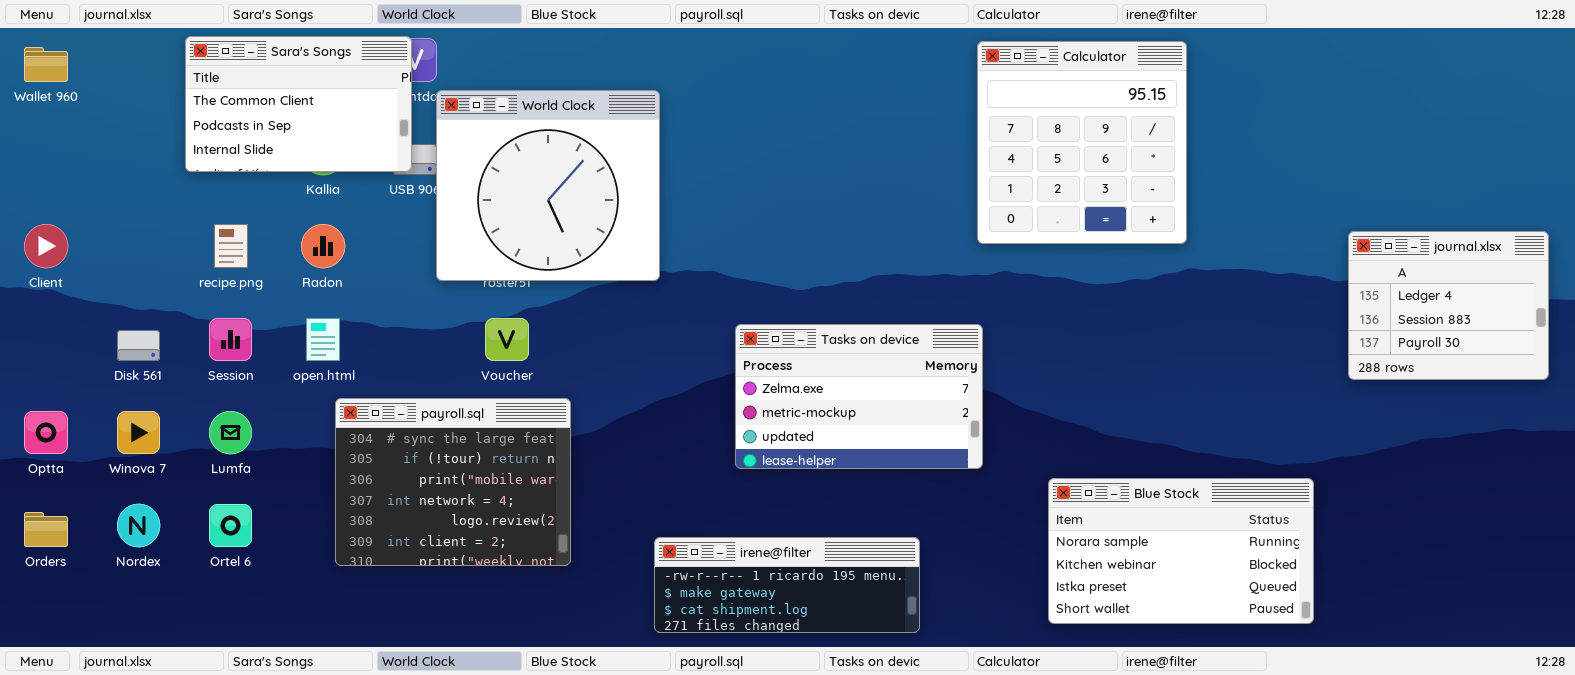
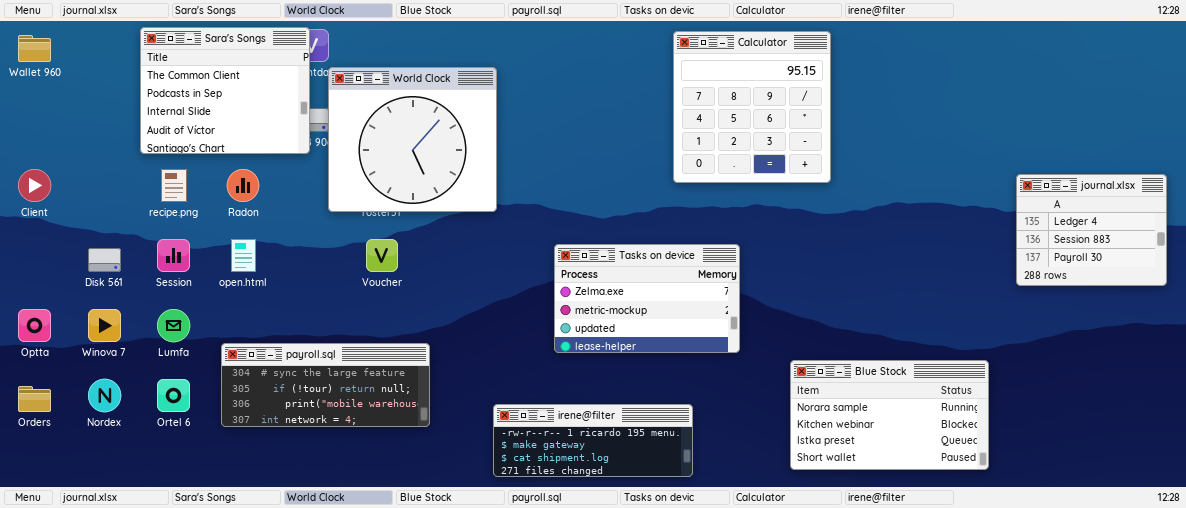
Sara's Songs: [185,36,412,172] -> [140,27,310,154], resized
Calculator: [977,41,1187,244] -> [673,31,831,183], moved
payroll.sql: [335,398,571,566] -> [221,343,430,427], resized

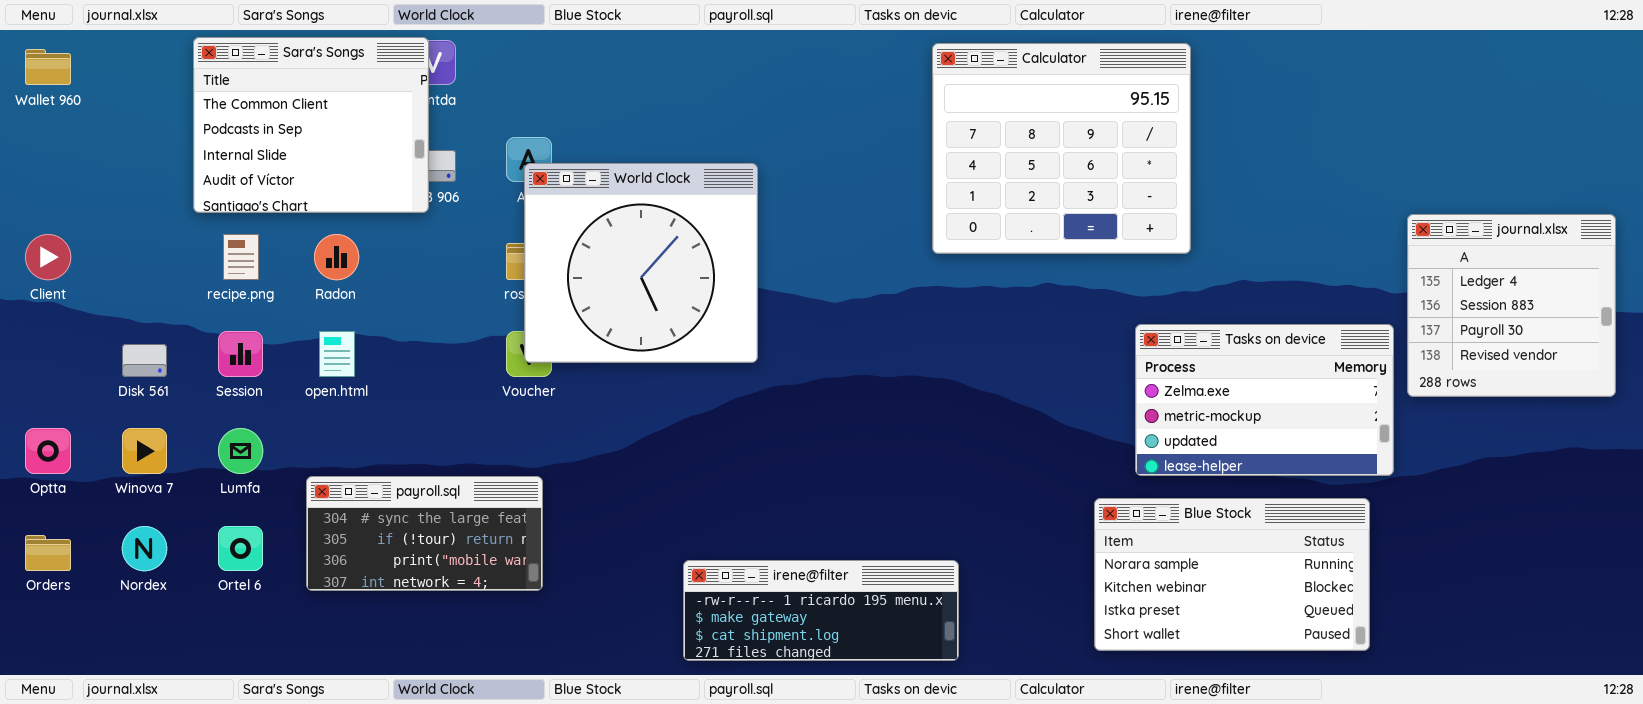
Calculator: [673,31,831,183] -> [932,43,1191,254], resized
World Clock: [328,67,497,212] -> [524,163,758,363], moved
journal.xlsx: [1016,174,1167,286] -> [1407,214,1616,397], resized
Tasks on device: [554,244,740,353] -> [1135,324,1394,476], moved
payroll.sql: [221,343,430,427] -> [306,476,543,591], resized

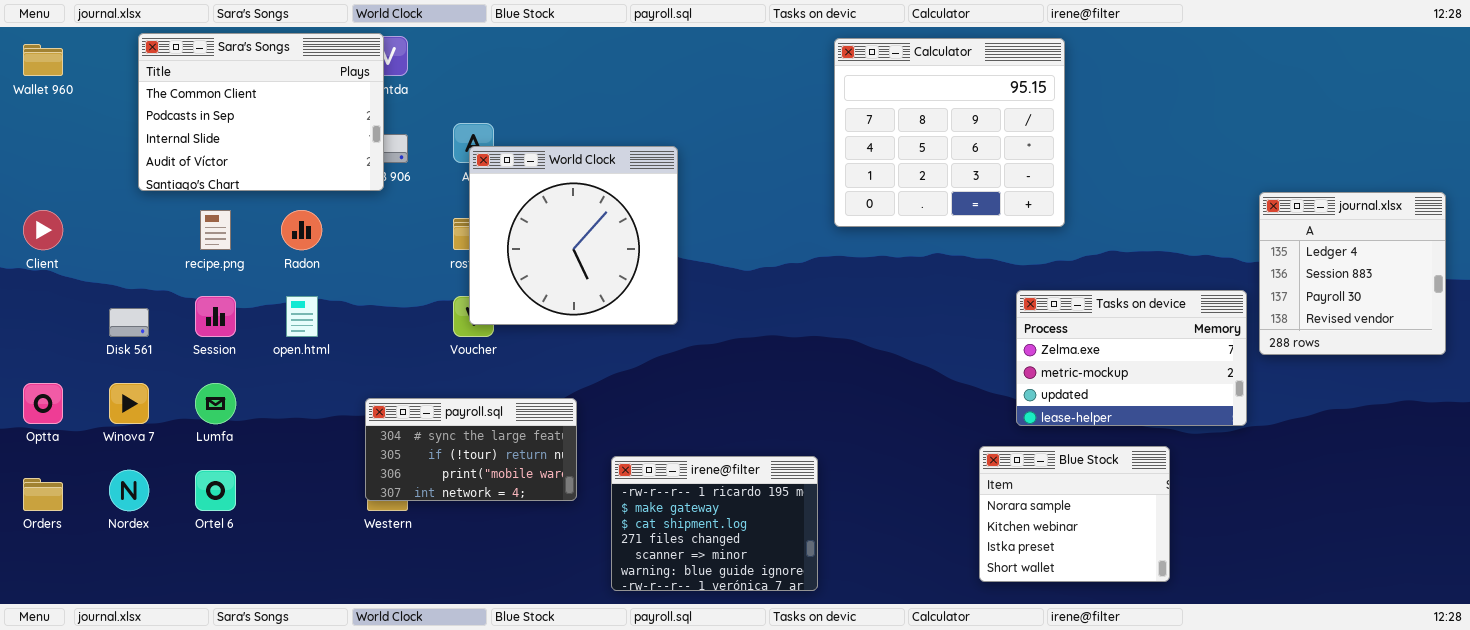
Sara's Songs: [193,37,429,213] -> [138,33,384,191], resized
payroll.sql: [306,476,543,591] -> [365,398,577,501], moved
Blue Stock: [1094,498,1370,651] -> [979,446,1170,582], resized
irene@filter: [683,560,959,661] -> [611,456,818,591], resized

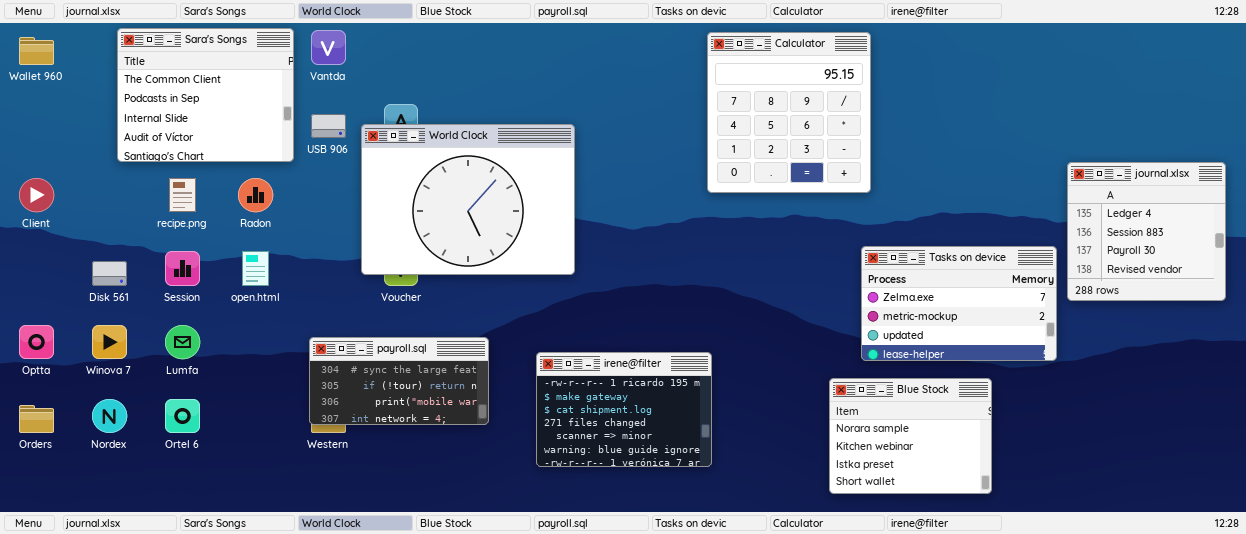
Sara's Songs: [138,33,384,191] -> [117,28,294,162], resized
Calculator: [834,38,1065,227] -> [707,32,871,193], resized
World Clock: [469,146,678,325] -> [361,124,575,275], resized
irene@filter: [611,456,818,591] -> [536,352,712,467], moved

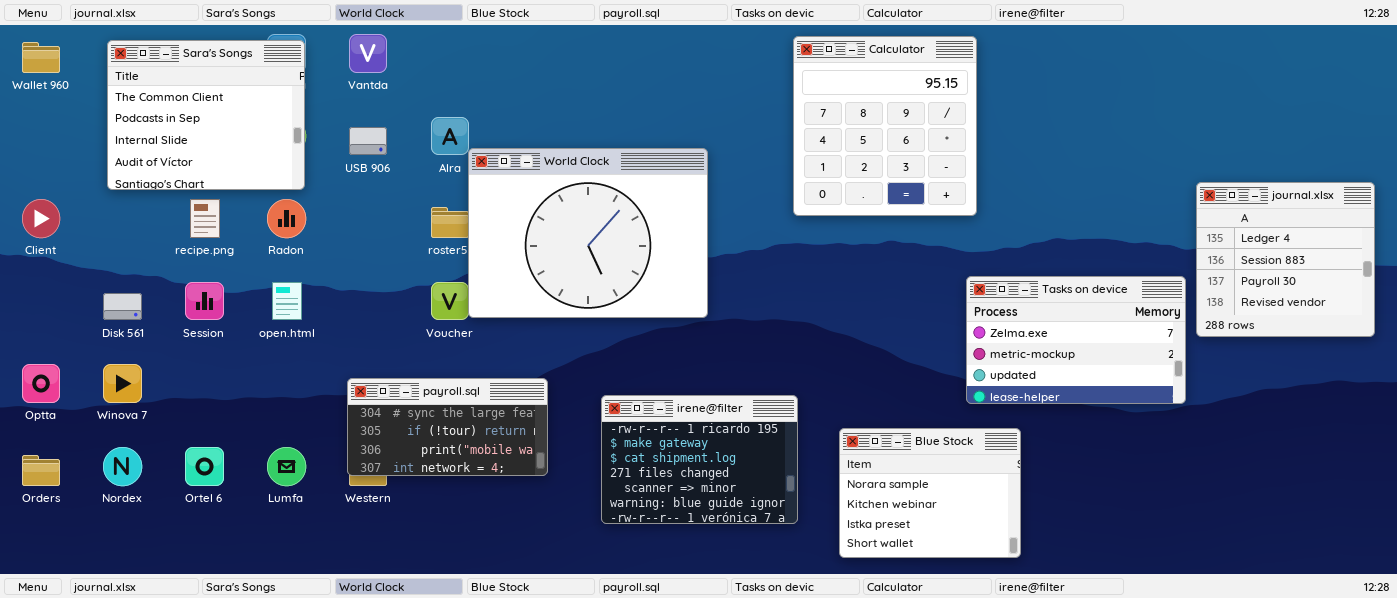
Sara's Songs: [117,28,294,162] -> [107,40,305,190], moved
World Clock: [361,124,575,275] -> [468,148,708,318], moved
Lumfa: [165,325,200,359] -> [267,447,306,486], moved
Blue Stock: [829,378,992,494] -> [839,428,1021,558], moved

